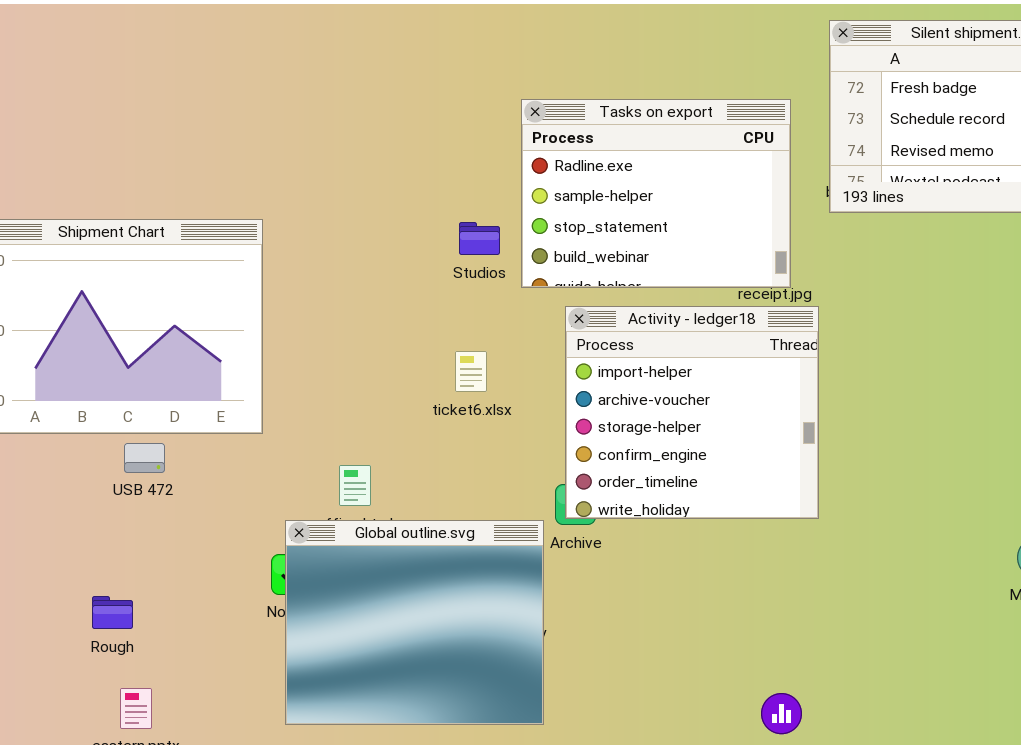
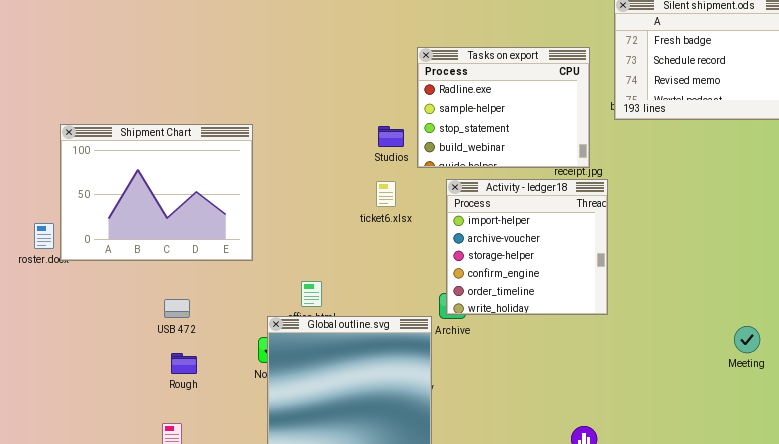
ticket6.xlsx: [455,351,487,392] -> [376,181,396,207], moved
USB 472: [124,443,165,473] -> [164,299,190,318], moved
Rough: [92,596,133,629] -> [171,353,197,374], moved

